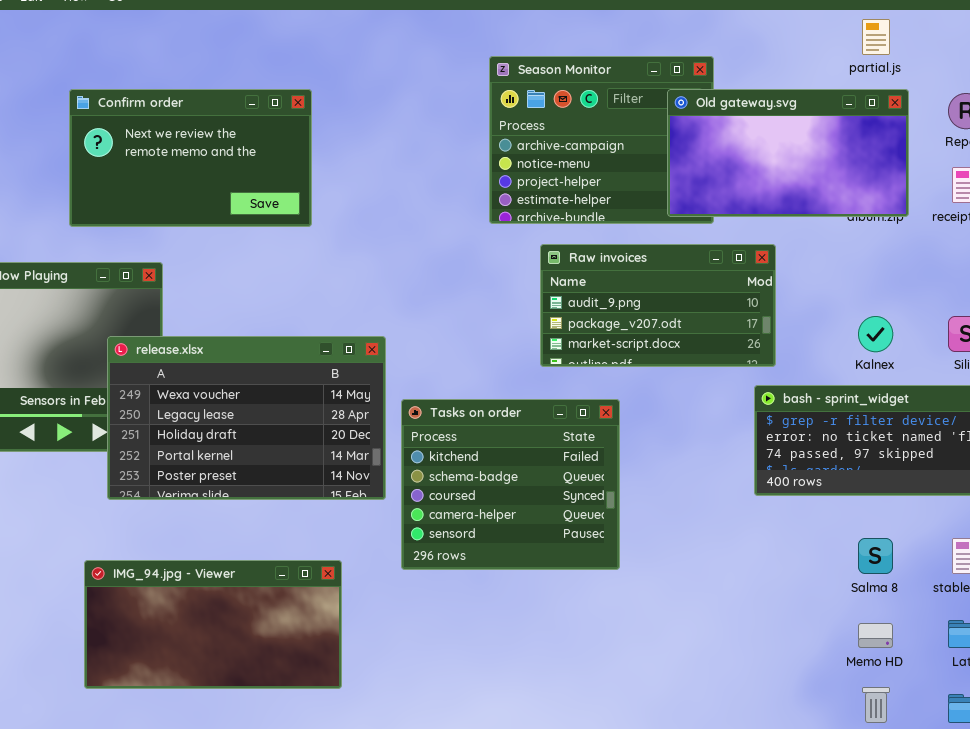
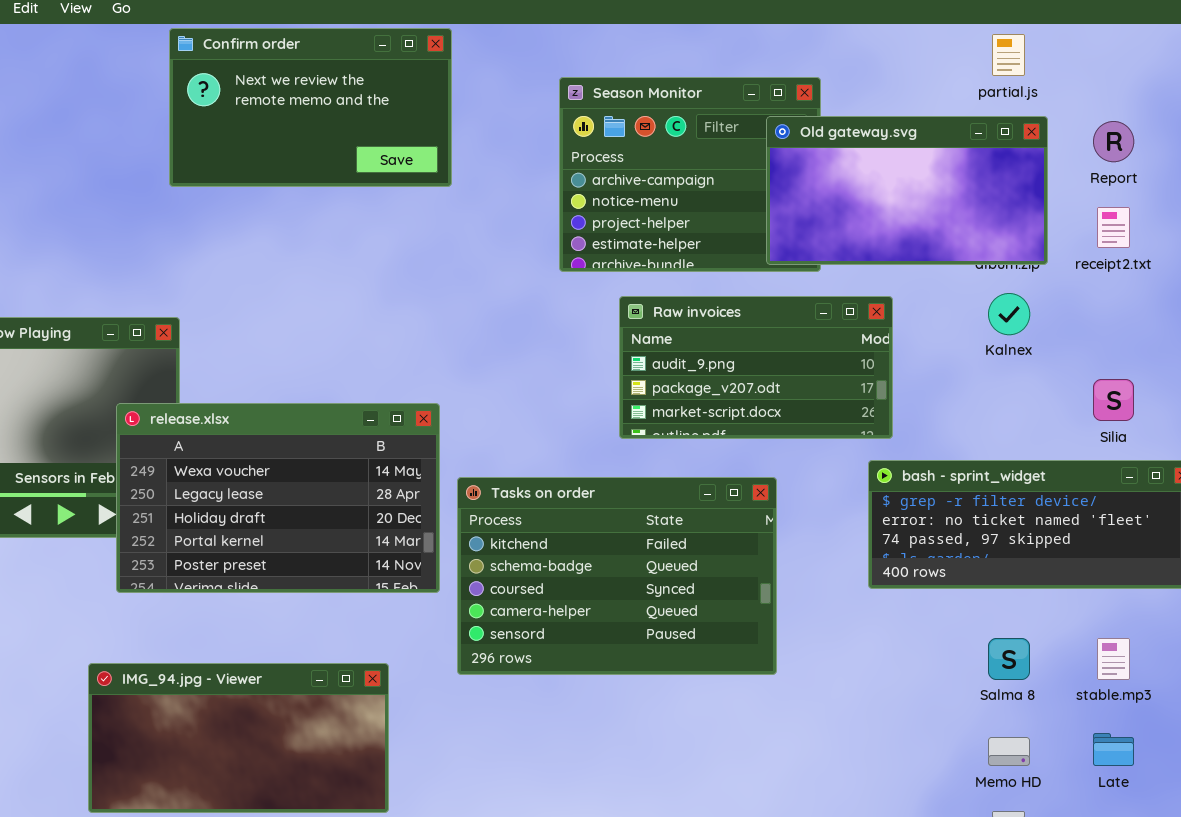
Confirm order: [69,89,312,227] -> [169,28,452,187], moved
Kalnex: [858,316,893,352] -> [988,293,1030,335], moved
Tasks on order: [401,399,620,570] -> [457,477,777,675], resized

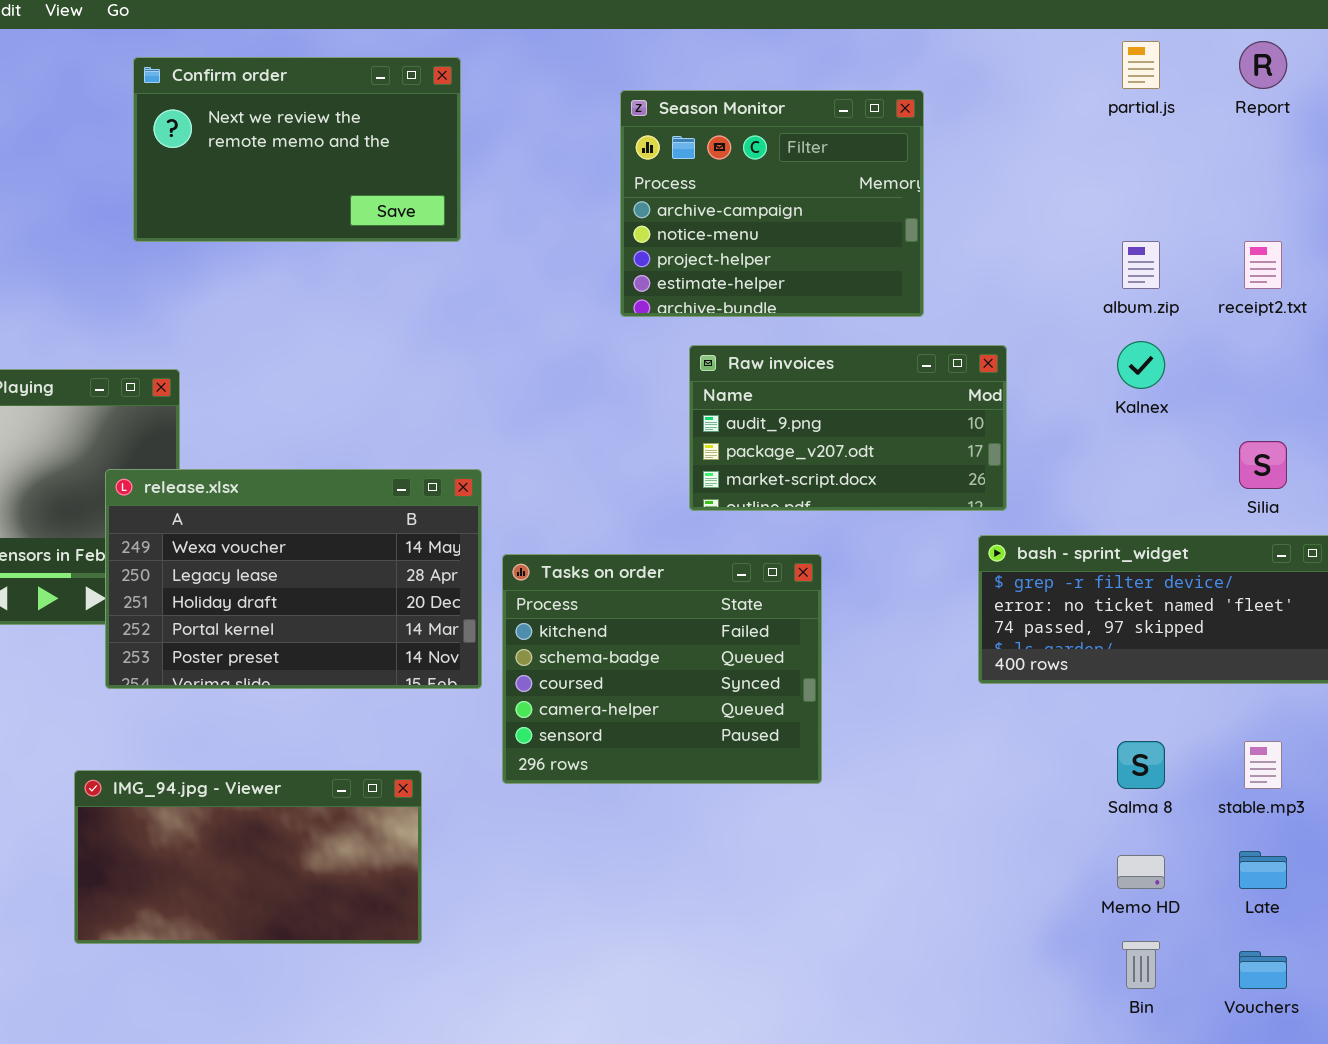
Confirm order: [169,28,452,187] -> [133,57,461,242], moved
Old gateway.svg: [766,116,1048,265] -> none, closed
Report: [1093,121,1134,162] -> [1239,41,1287,89], moved
Tasks on order: [457,477,777,675] -> [502,554,822,784], resized

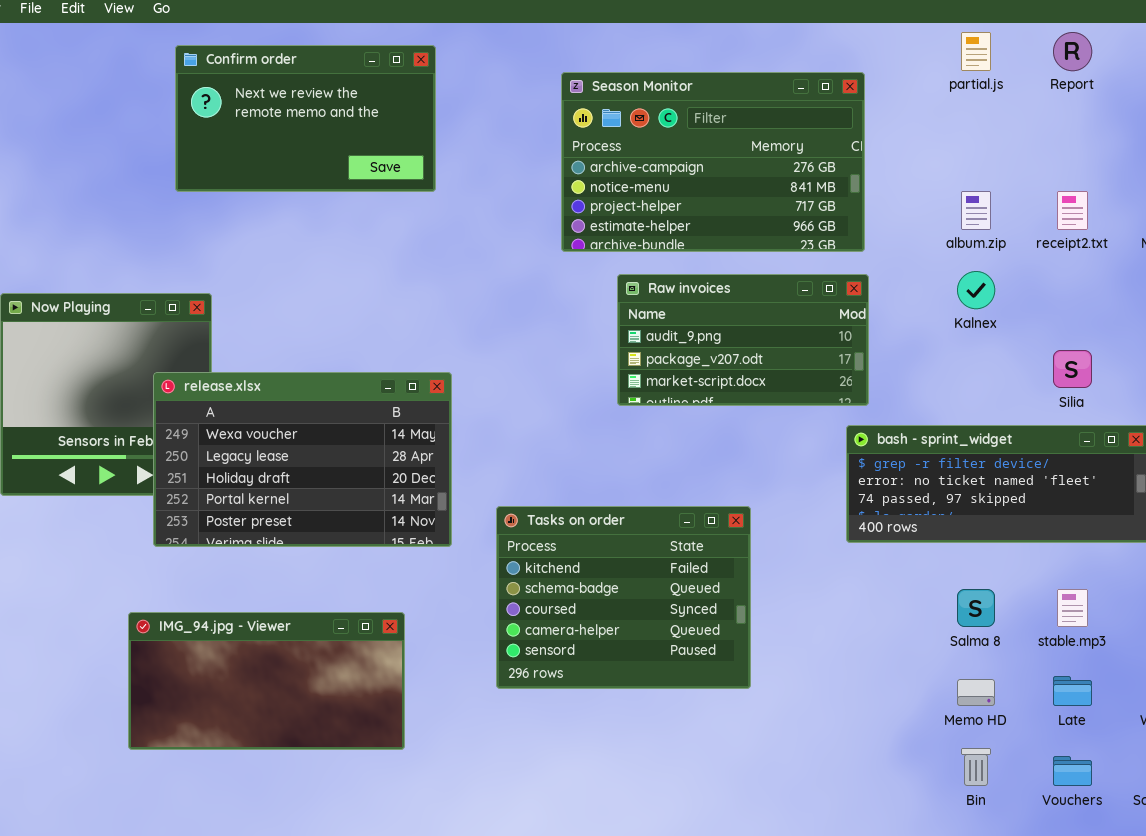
Season Monitor: [620,90,924,317] -> [561,72,865,252], resized
Tasks on order: [502,554,822,784] -> [496,506,751,689], moved

